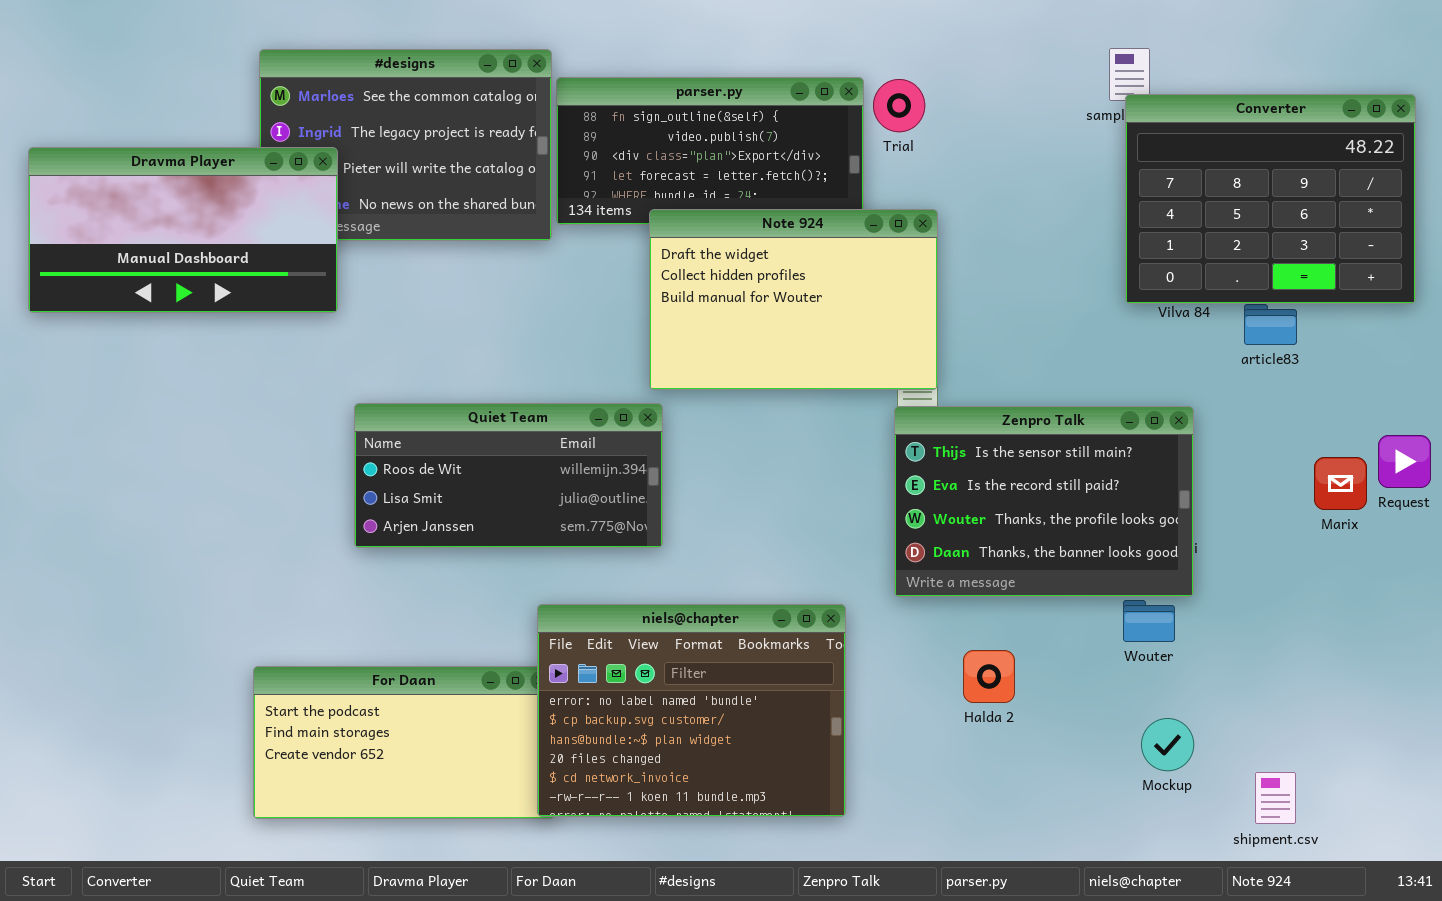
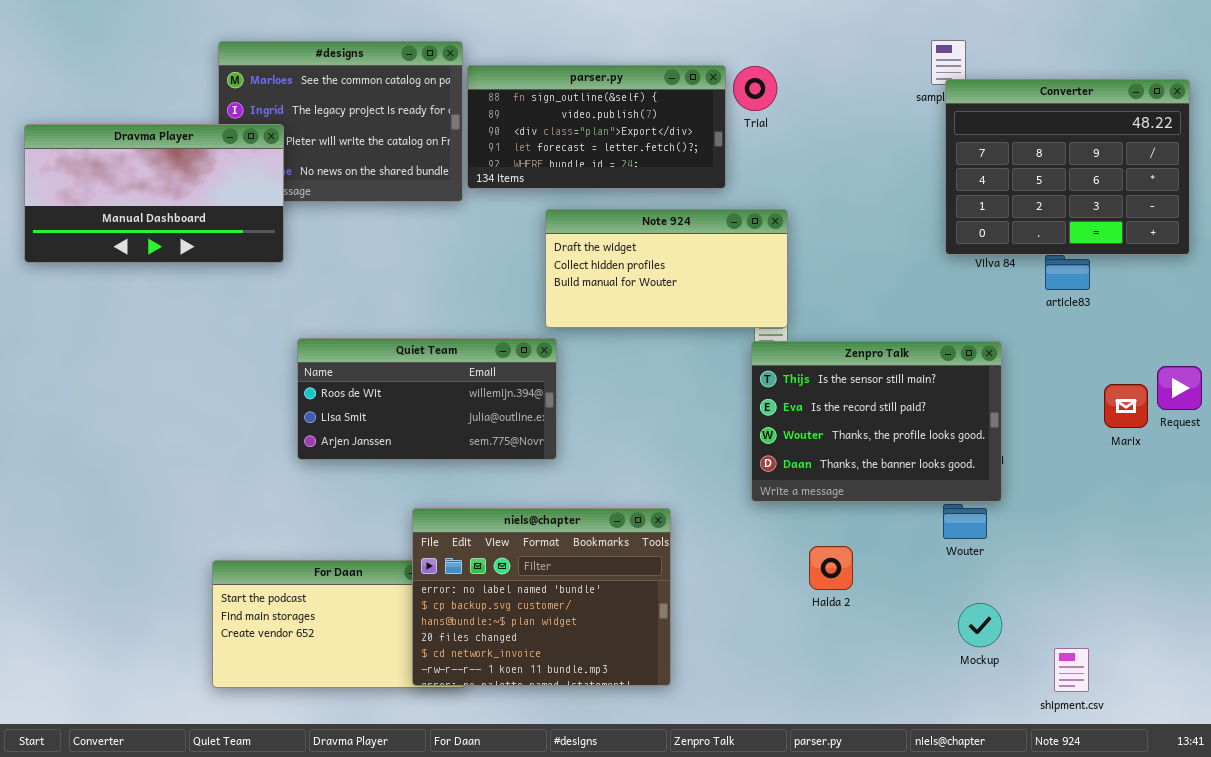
Note 924: [649,209,938,390] -> [545,209,788,328], resized
niels@chapter: [537,604,846,817] -> [412,508,671,686], moved

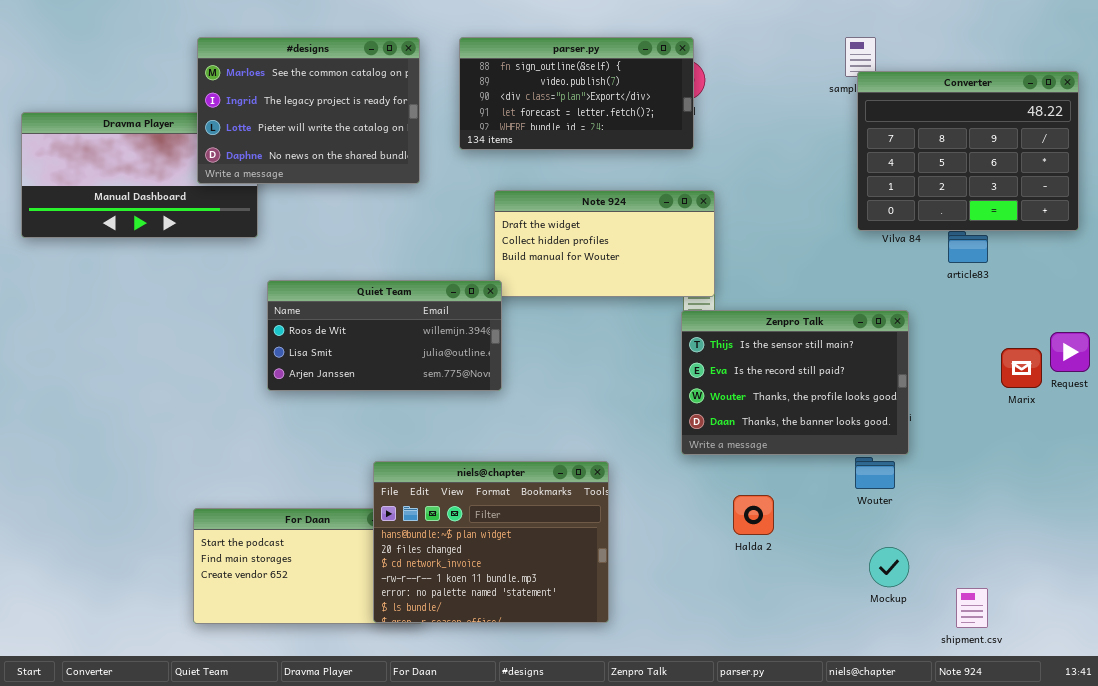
#designs: [218,41,463,202] -> [197,37,420,184], raised
parser.py: [467,65,726,189] -> [459,37,694,150], moved
Quiet Team: [297,338,557,460] -> [267,280,502,391], moved
niels@chapter: [412,508,671,686] -> [373,461,609,623], scrolled down 2 rows

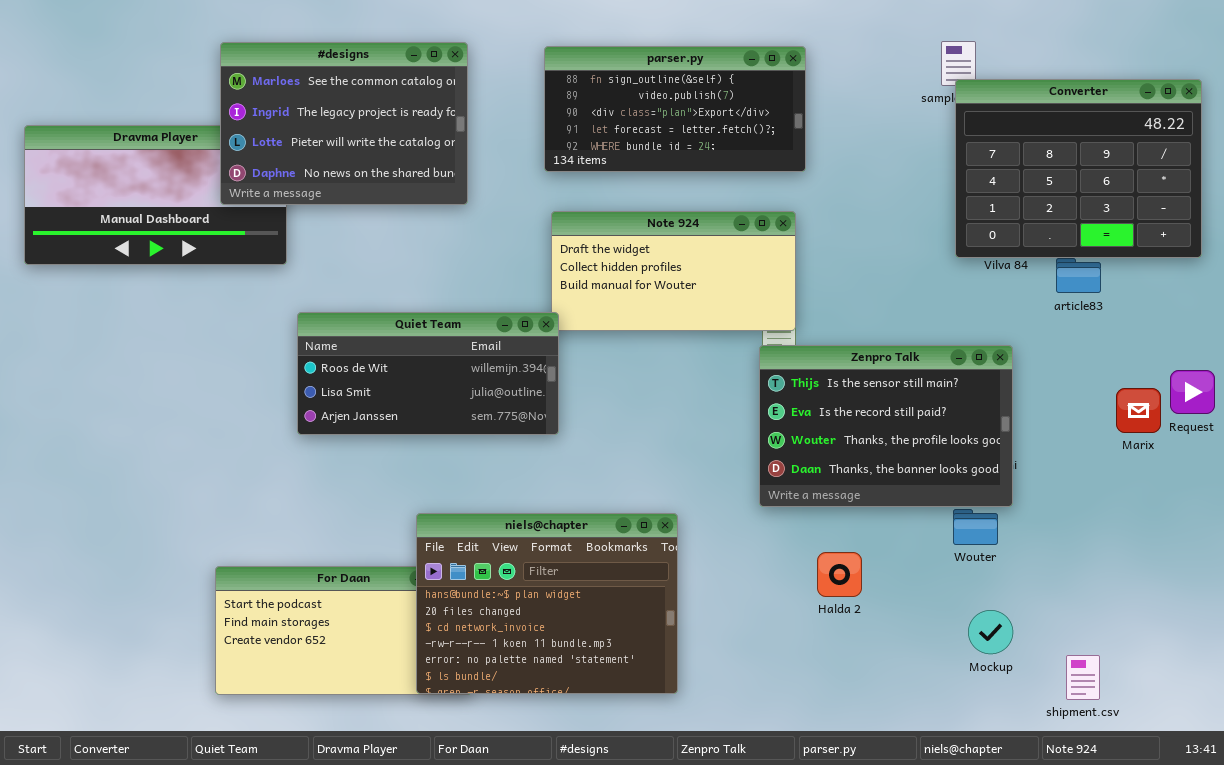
parser.py: [459,37,694,150] -> [544,46,806,172], moved

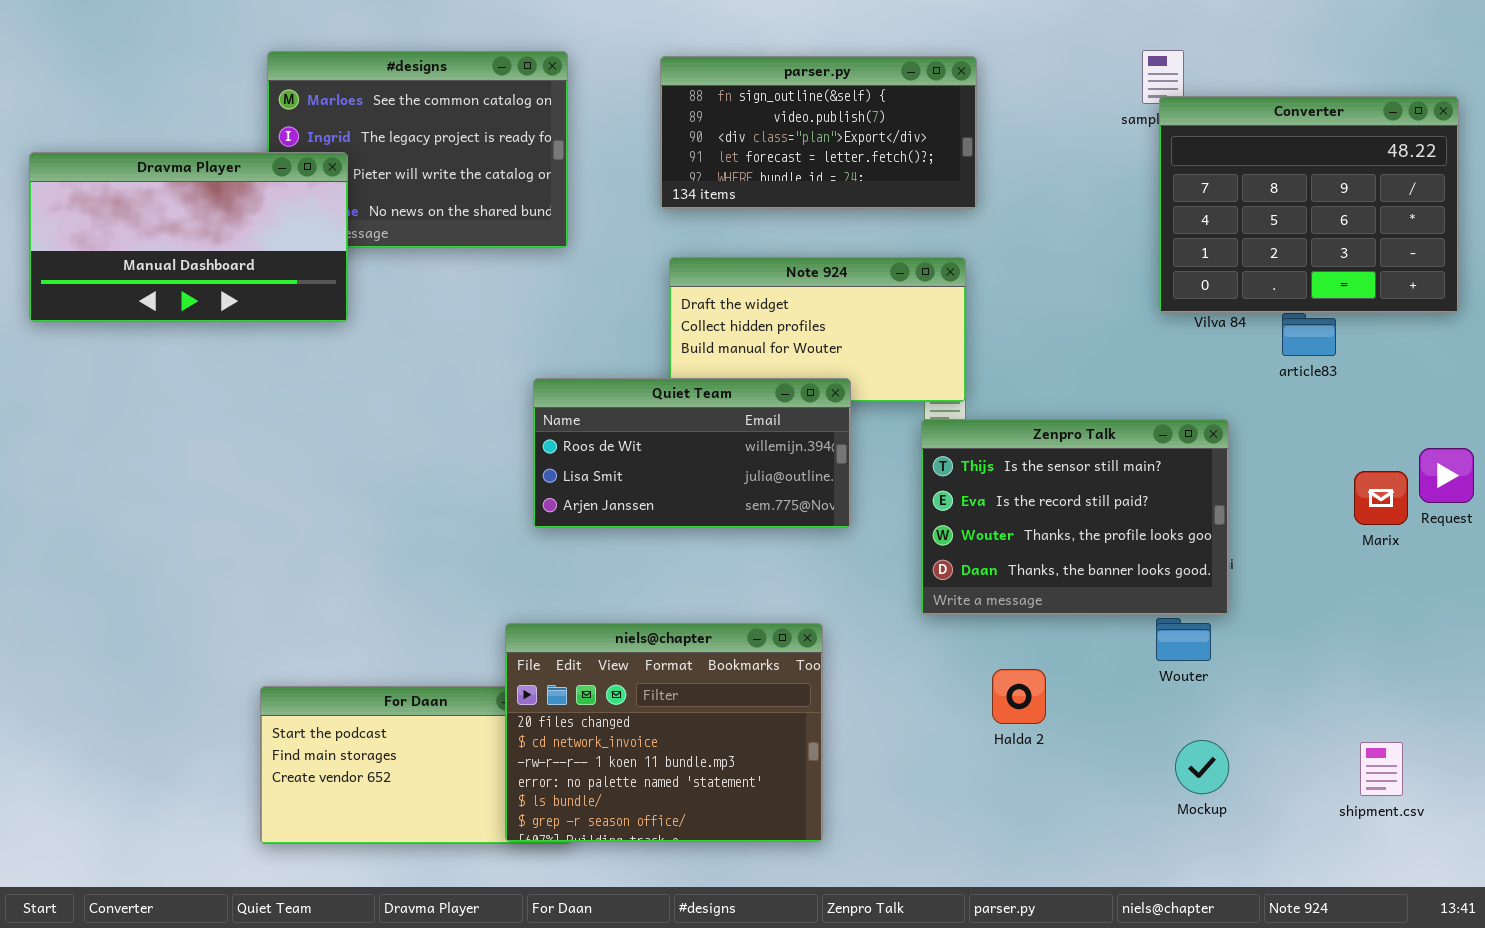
Dravma Player: [24,125,287,265] -> [29,152,348,322], raised
Quiet Team: [297,312,559,435] -> [533,378,851,528], moved
niels@chapter: [416,513,678,694] -> [505,623,823,842], scrolled down 1 row
shipment.csv: [1066,655,1100,700] -> [1360,742,1403,796], moved

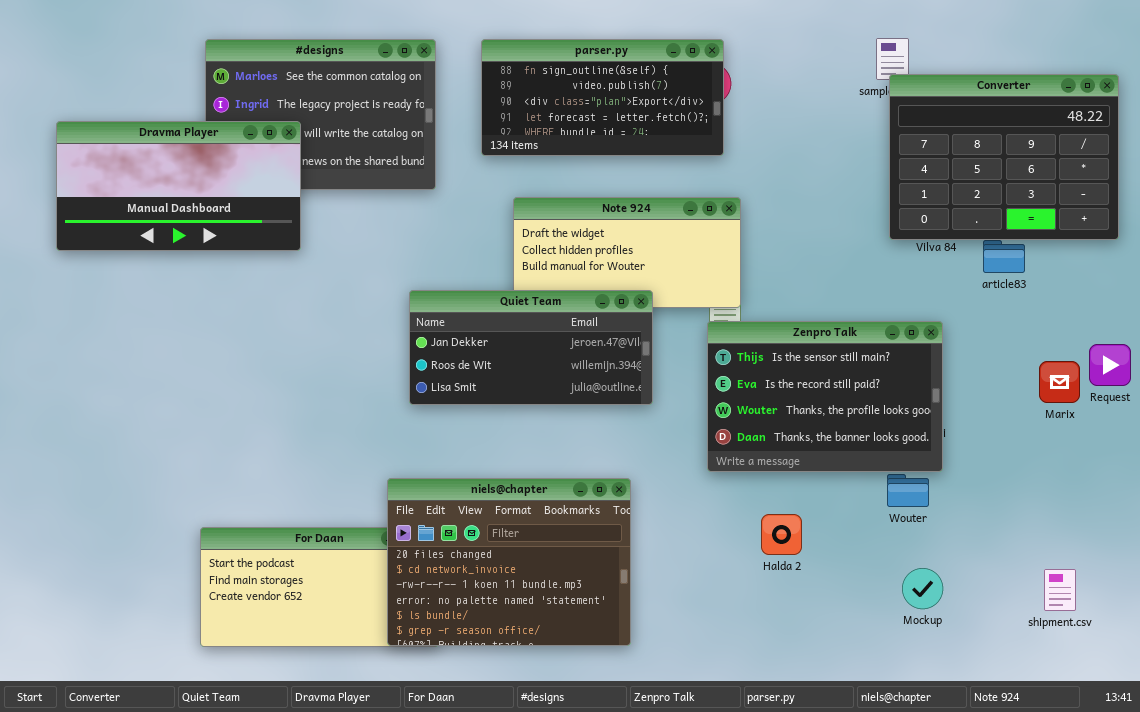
parser.py: [660,56,977,209] -> [481,39,724,156], moved
Dravma Player: [29,152,348,322] -> [56,121,301,251], moved
Quiet Team: [533,378,851,528] -> [409,290,653,405], scrolled up 1 row

